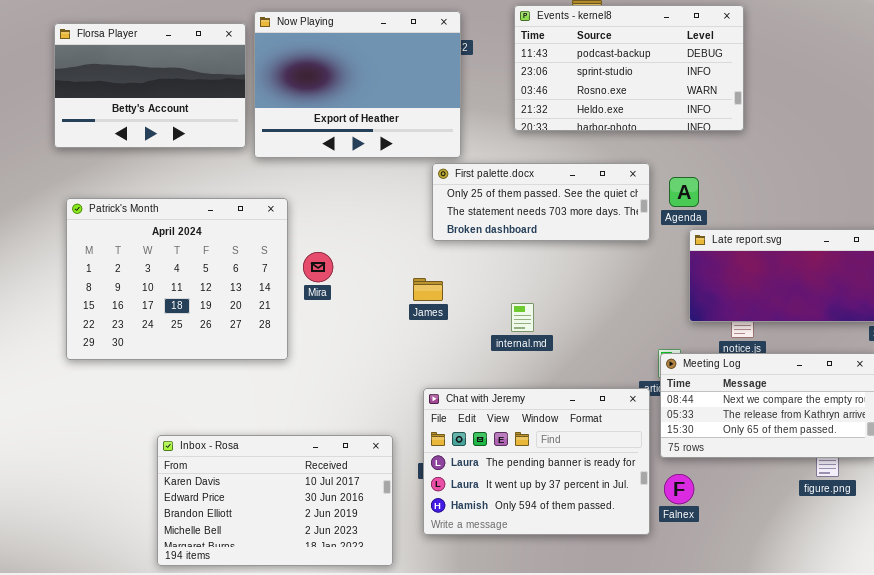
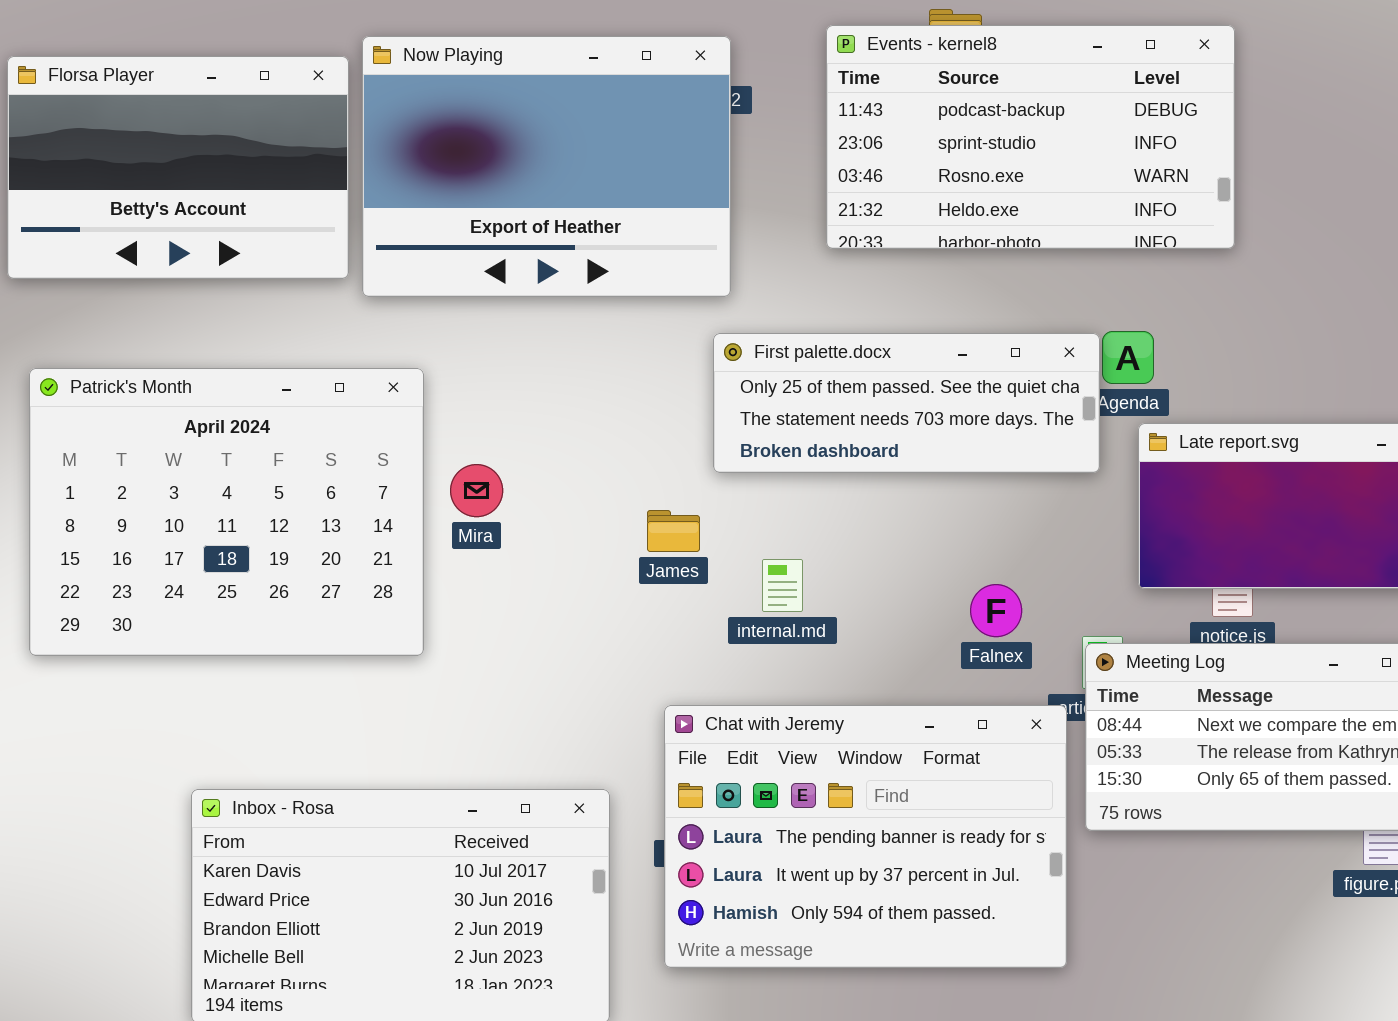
First palette.docx: [432,163,650,241] -> [713,333,1100,473], moved
internal.md: [511,303,534,332] -> [762,559,803,612], moved
Falnex: [664,474,694,504] -> [970,584,1022,637], moved

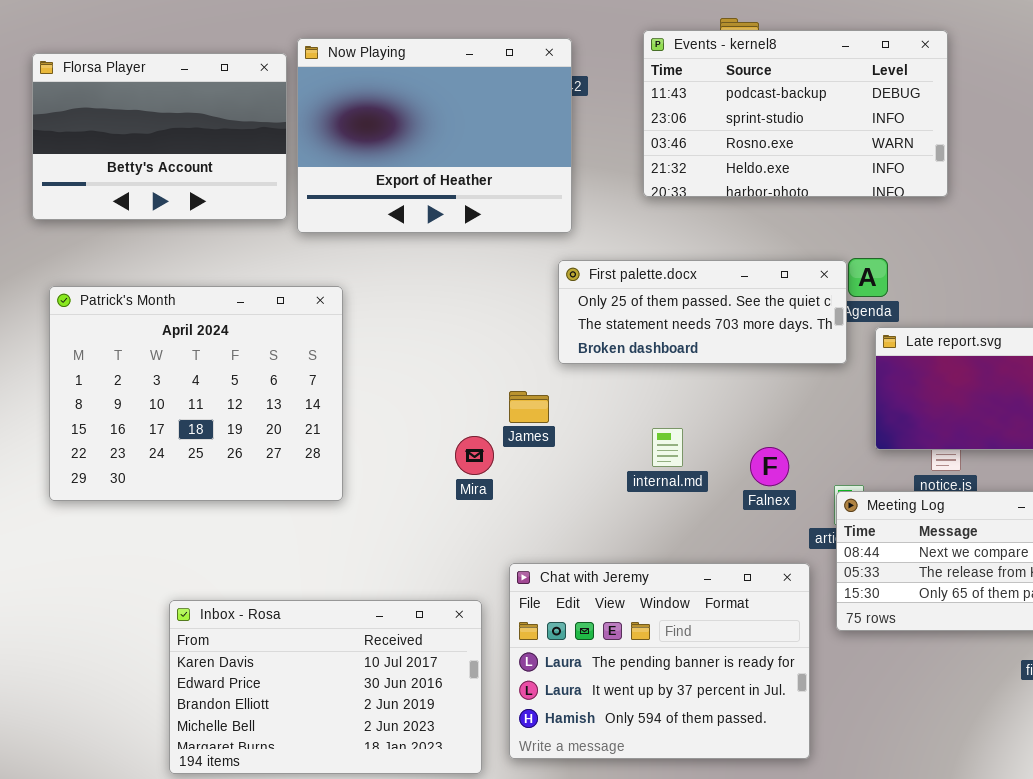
Mira: [450,464,503,517] -> [455,436,494,475], moved
internal.md: [762,559,803,612] -> [652,428,683,467], moved
Chat with Jeremy: [664,705,1067,968] -> [509,563,810,759], moved

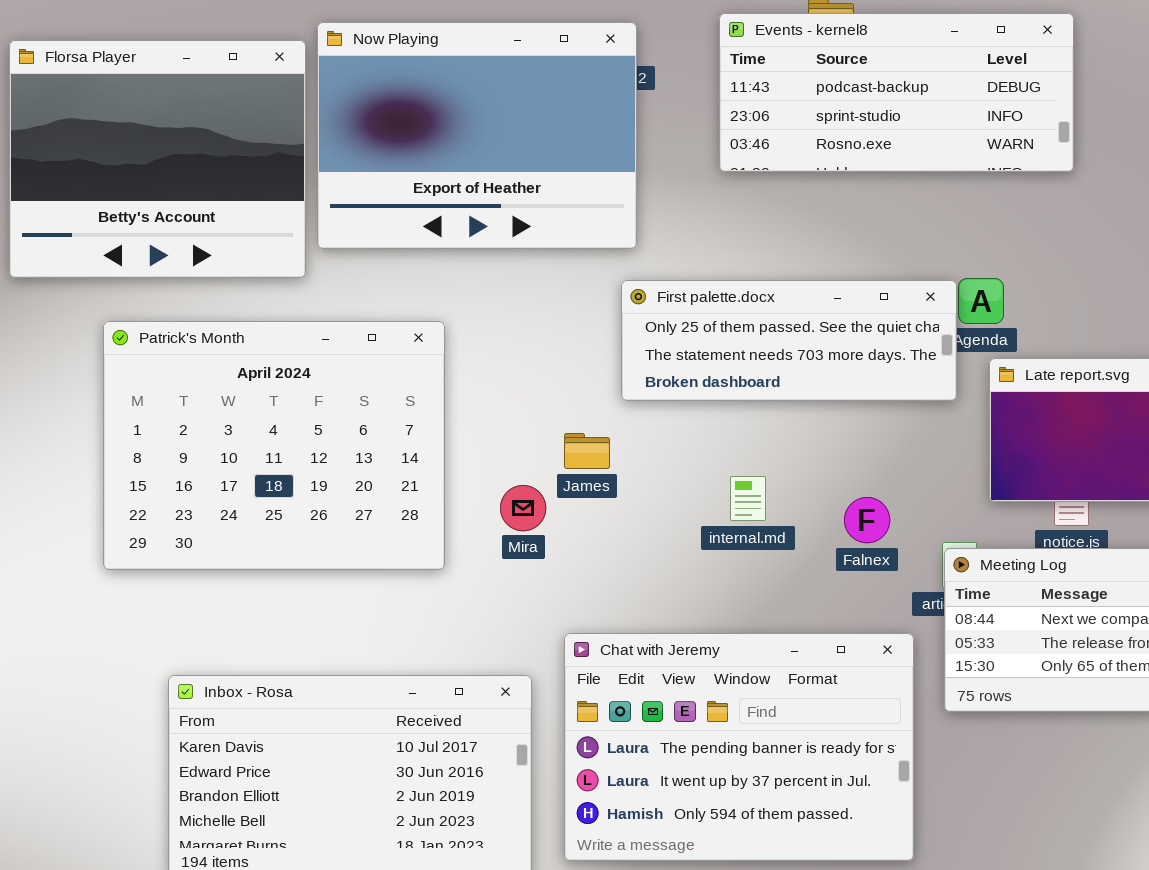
Events - kernel8: [643,30,948,197] -> [719,13,1074,172], resized
Florsa Player: [32,53,287,220] -> [9,40,306,278], resized
Patrick's Month: [49,286,343,501] -> [103,321,445,570], moved

